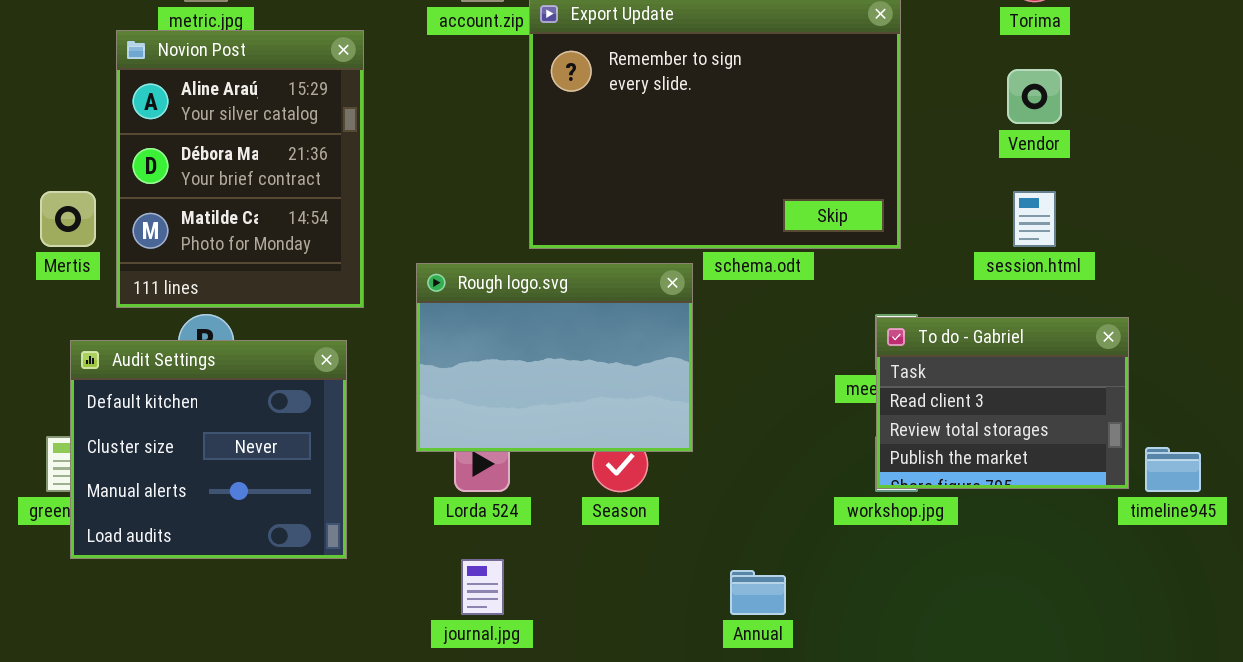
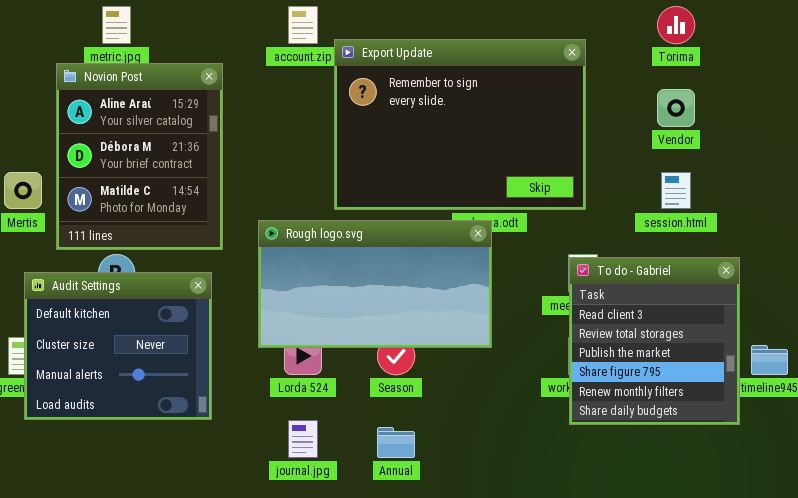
Rough logo.svg: [416,263,693,452] -> [258,220,492,348], resized
To do - Gabriel: [876,317,1129,489] -> [569,257,740,425], resized
Annual: [730,570,786,615] -> [377,427,415,458], moved

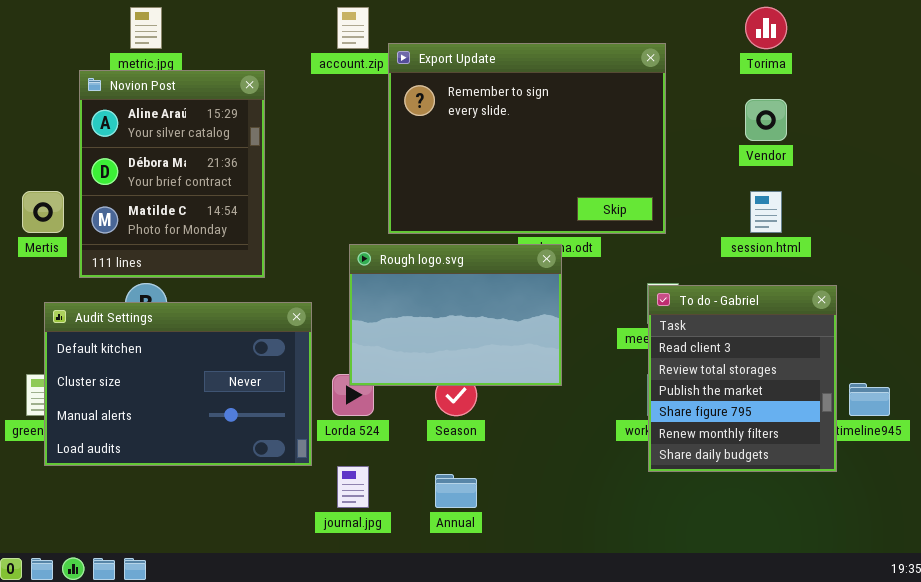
Rough logo.svg: [258,220,492,348] -> [349,244,562,386], resized
Audit Settings: [24,272,212,420] -> [44,302,312,466], resized

